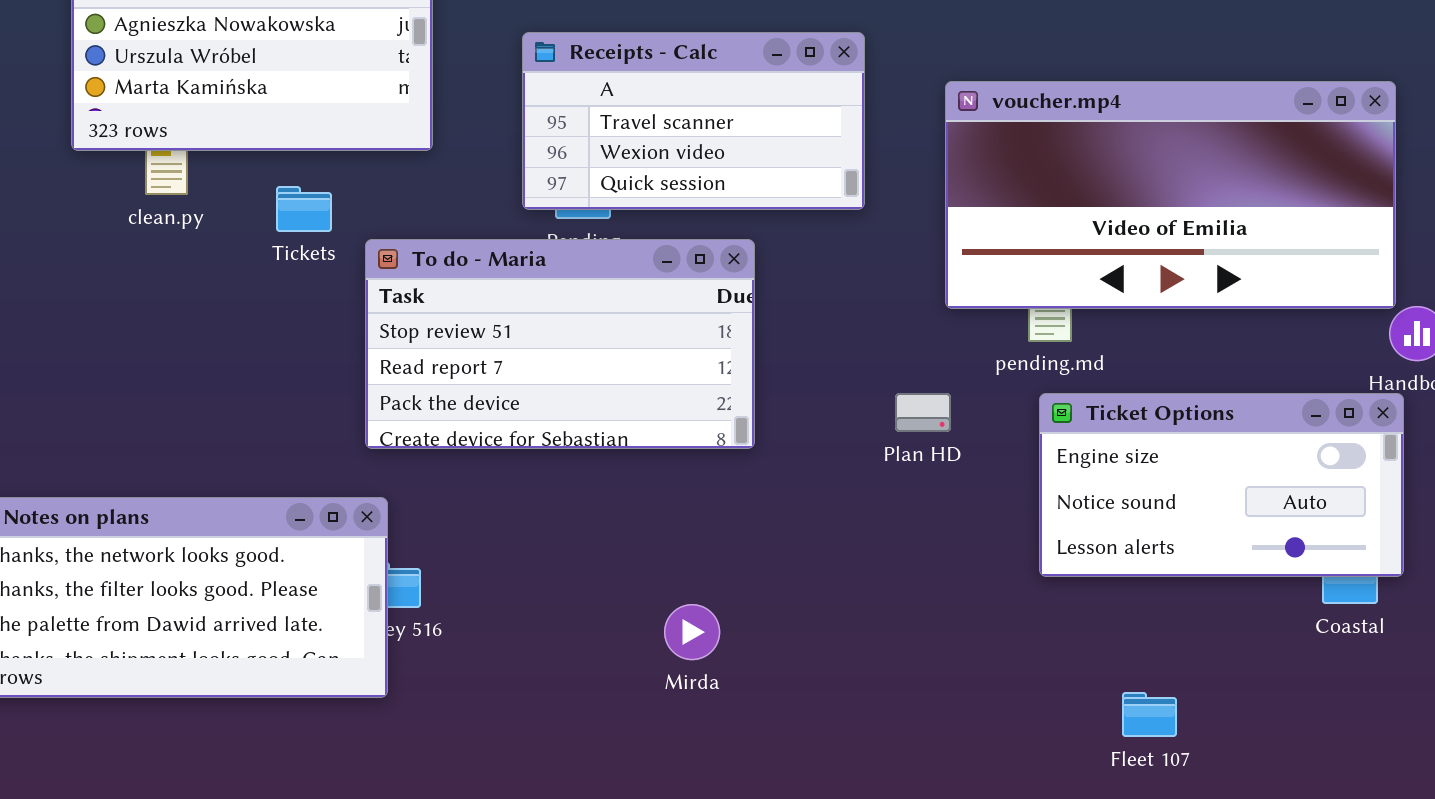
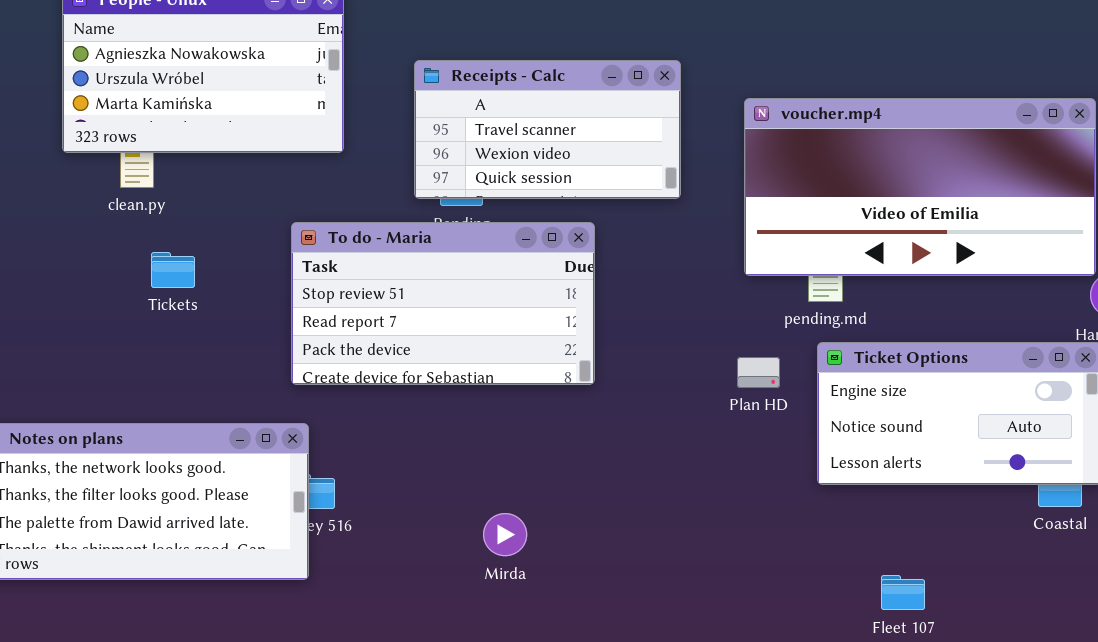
Tickets: [276,186,332,232] -> [151,252,195,288], moved
Plan HD: [895,393,951,432] -> [737,357,780,388], moved
Mirda: [664,604,720,660] -> [483,513,527,556], moved

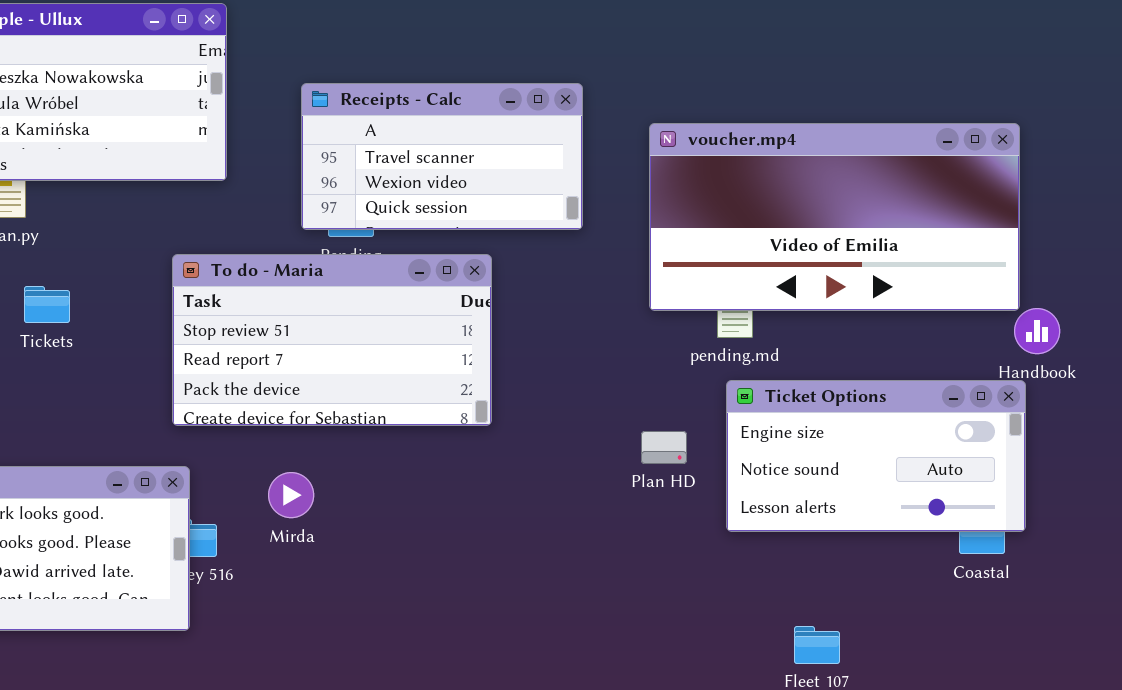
Plan HD: [737,357,780,388] -> [641,431,687,464], moved
Mirda: [483,513,527,556] -> [268,472,314,518], moved

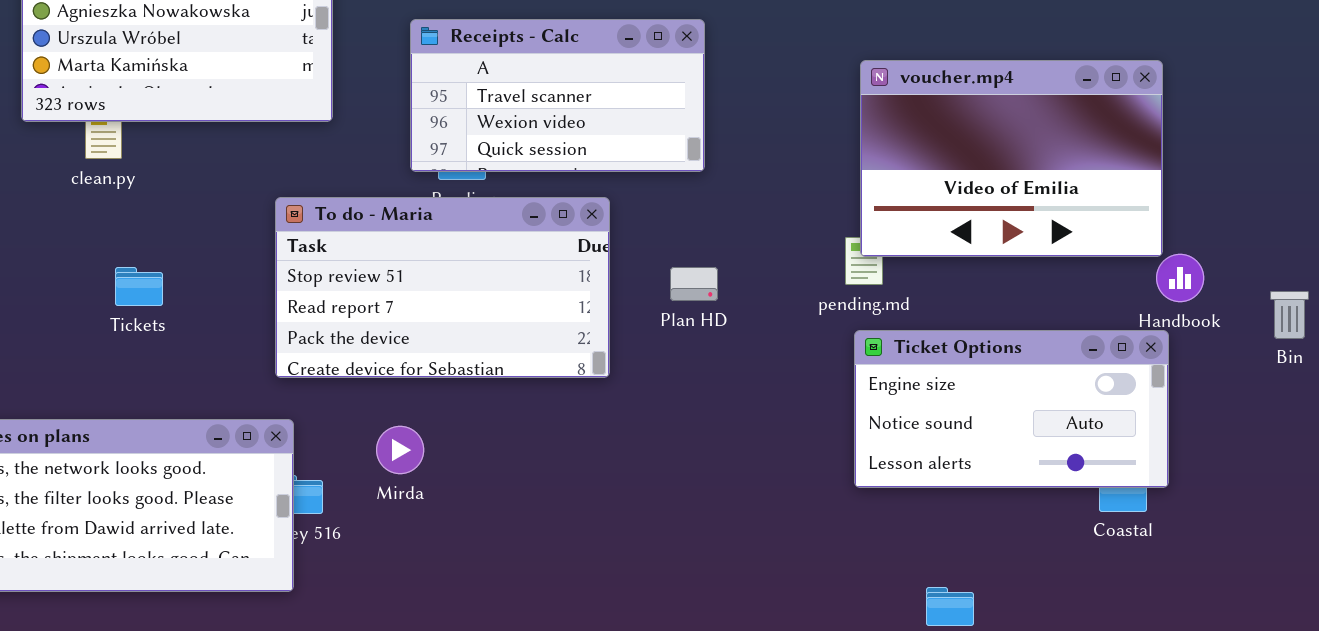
voucher.mp4: [649,123,1020,311] -> [860,60,1163,257], resized
Tickets: [24,286,70,323] -> [115,267,163,306], moved
Plan HD: [641,431,687,464] -> [670,267,718,301], moved

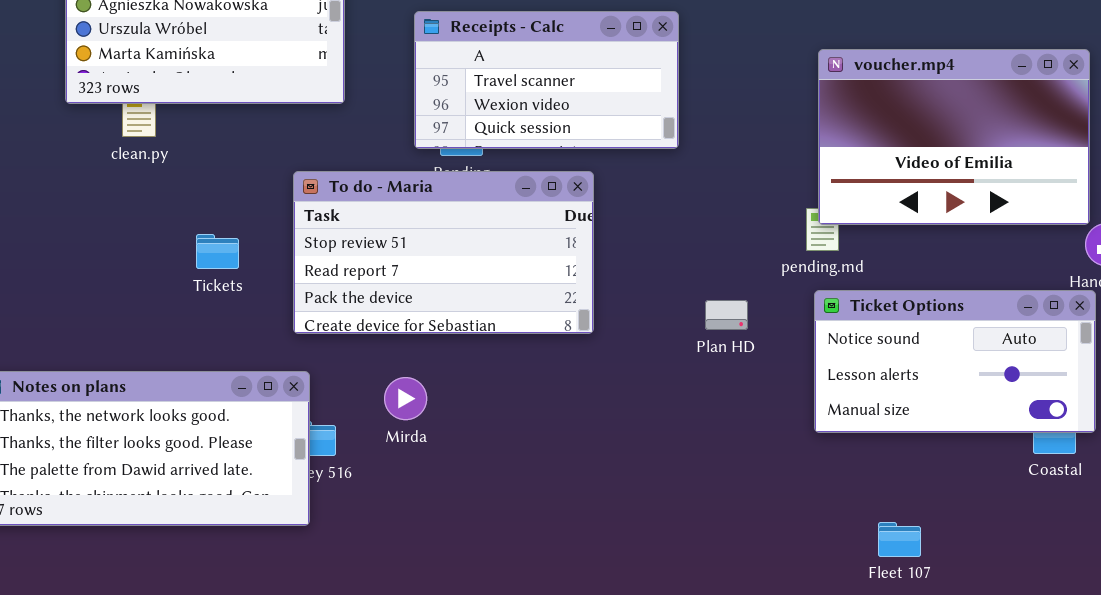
Tickets: [115,267,163,306] -> [196,234,239,269], moved
Plan HD: [670,267,718,301] -> [705,300,748,330], moved
Ticket Options: [854,330,1169,488] -> [814,290,1096,433], scrolled down 1 row

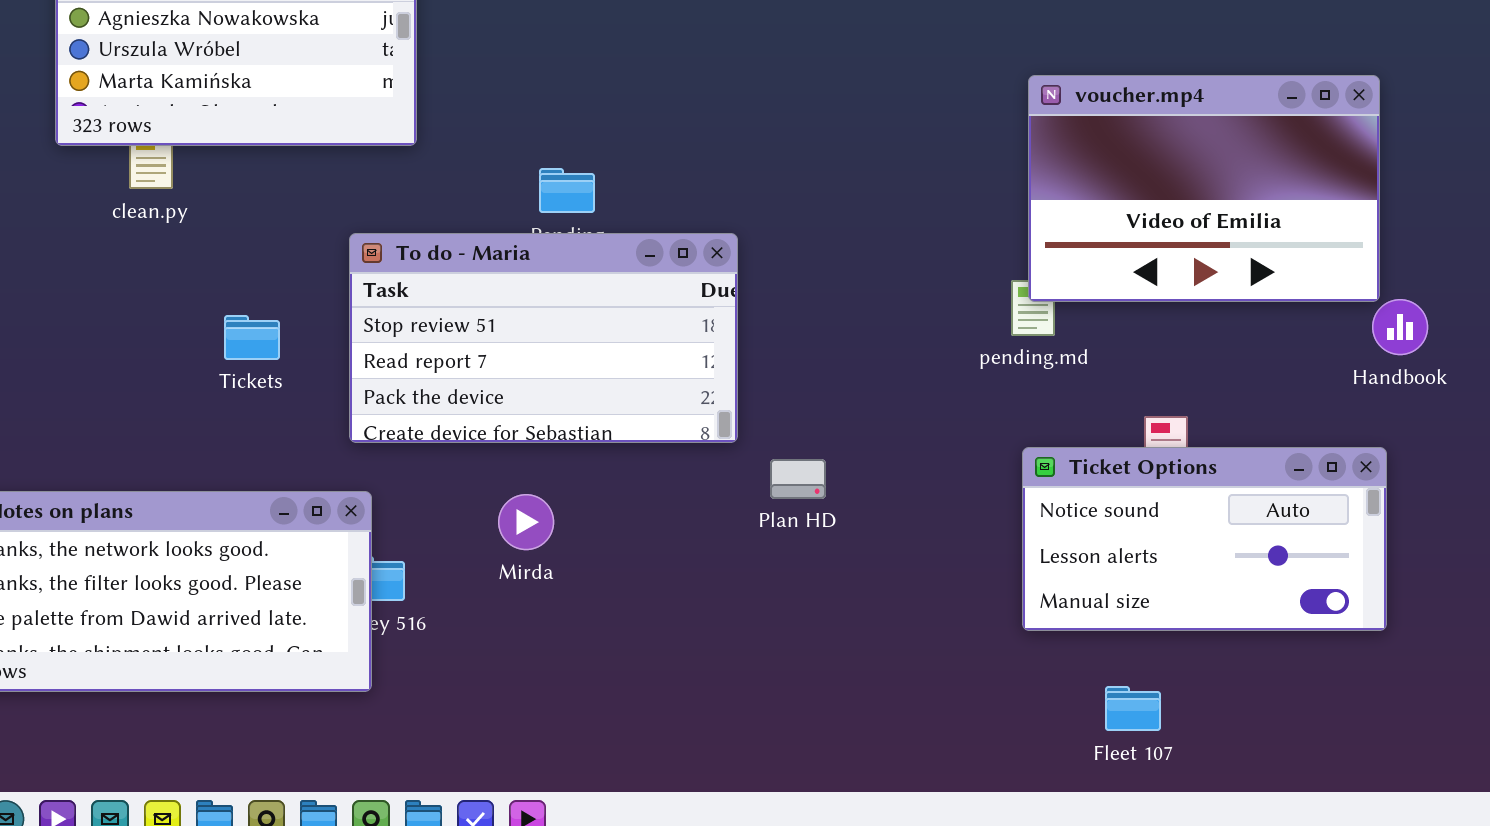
Receipts - Calc: [414,11,679,149] -> none, closed
Ticket Options: [814,290,1096,433] -> [1022,447,1387,631], moved
Plan HD: [705,300,748,330] -> [770,459,826,499], moved
Mirda: [384,377,427,420] -> [498,494,554,550], moved

